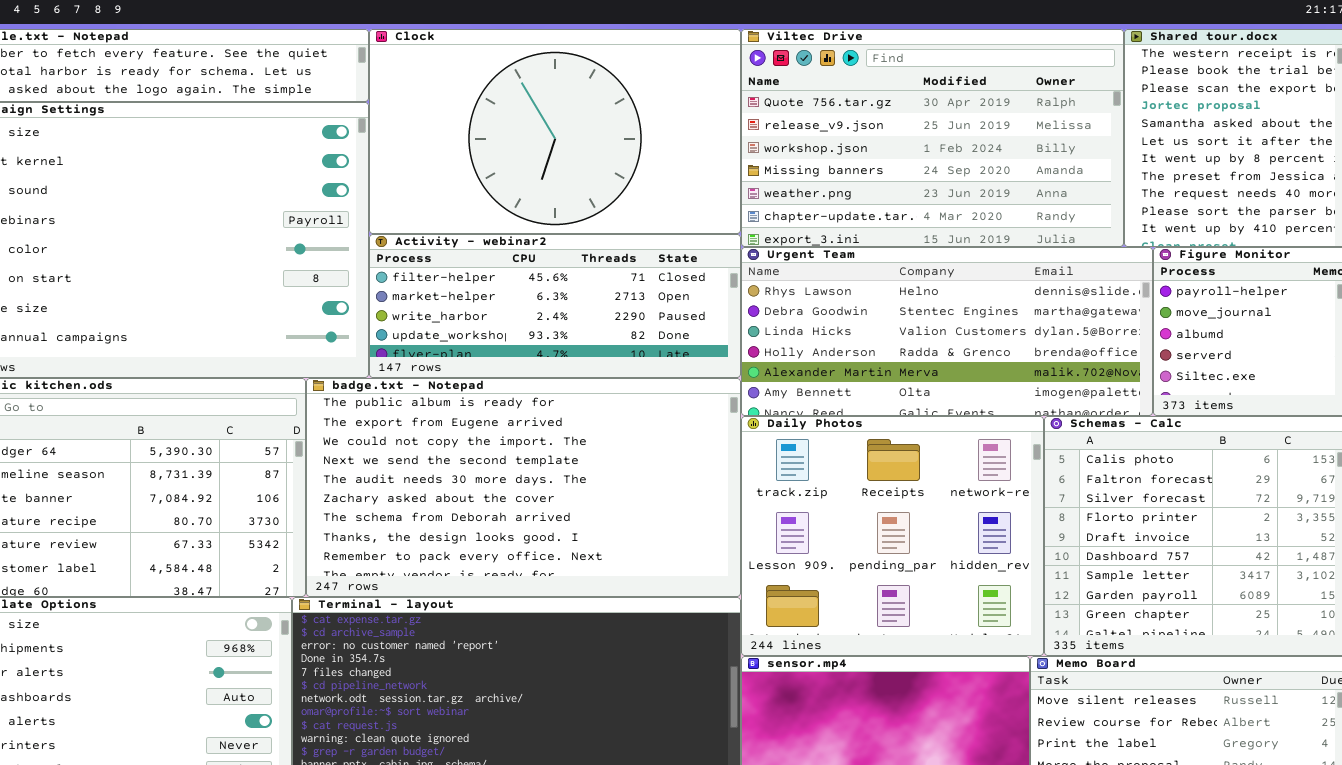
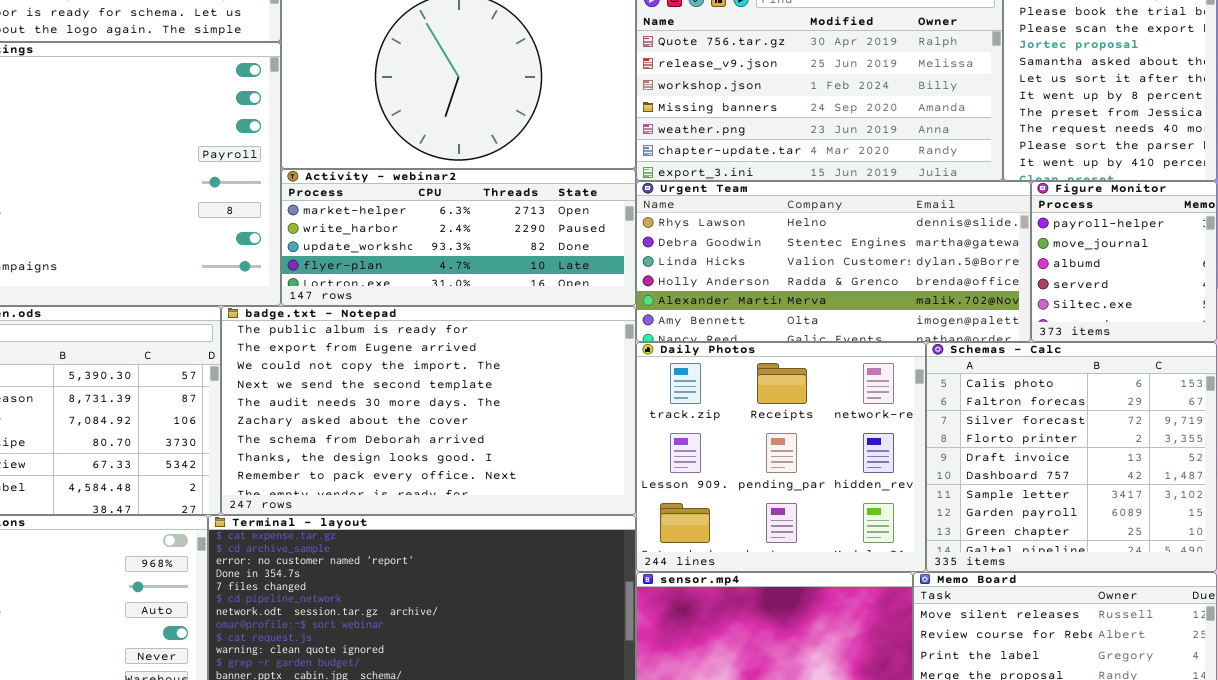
Activity - webinar2: [369,234,741,378] -> [281,169,636,306], scrolled down 1 row

